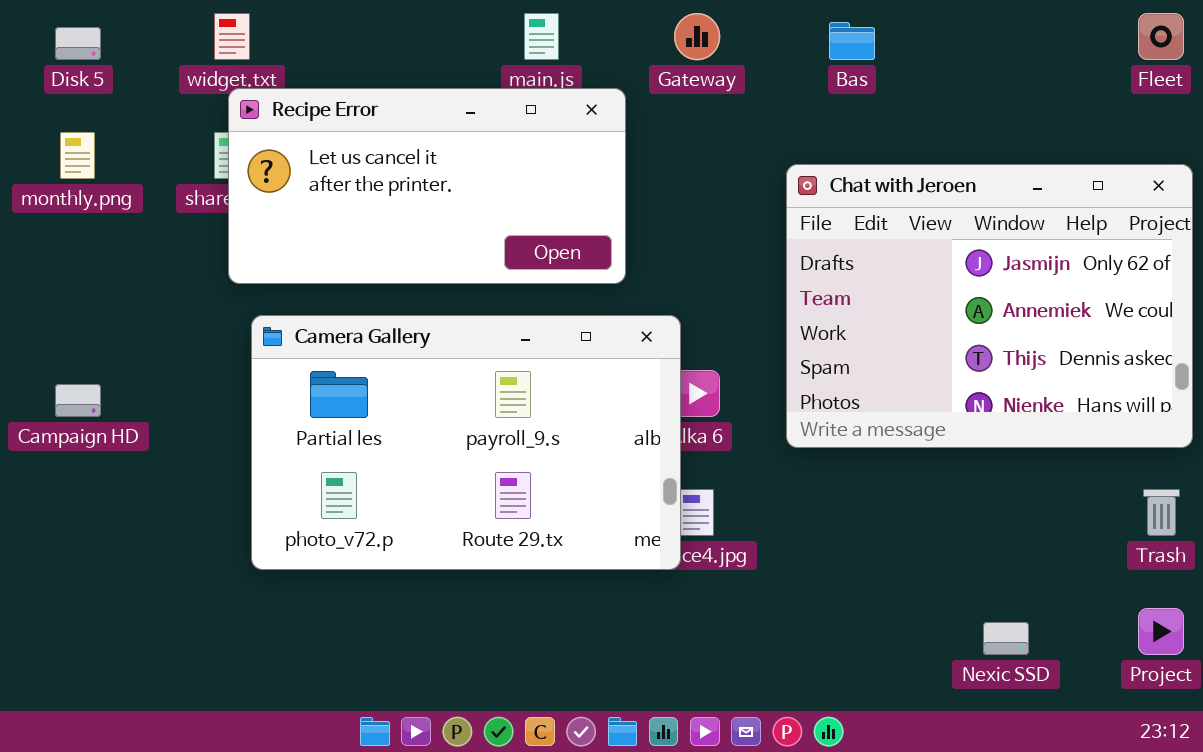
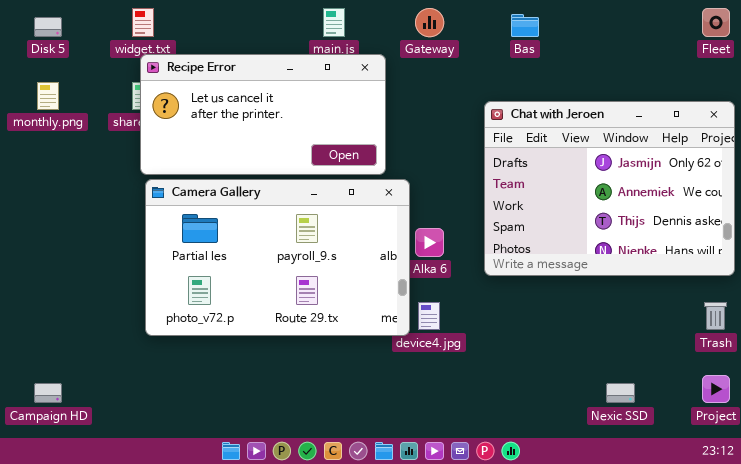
Camera Gallery: [251,315,681,570] -> [145,179,410,336], moved
Campaign HD: [55,384,101,417] -> [34,383,62,403], moved

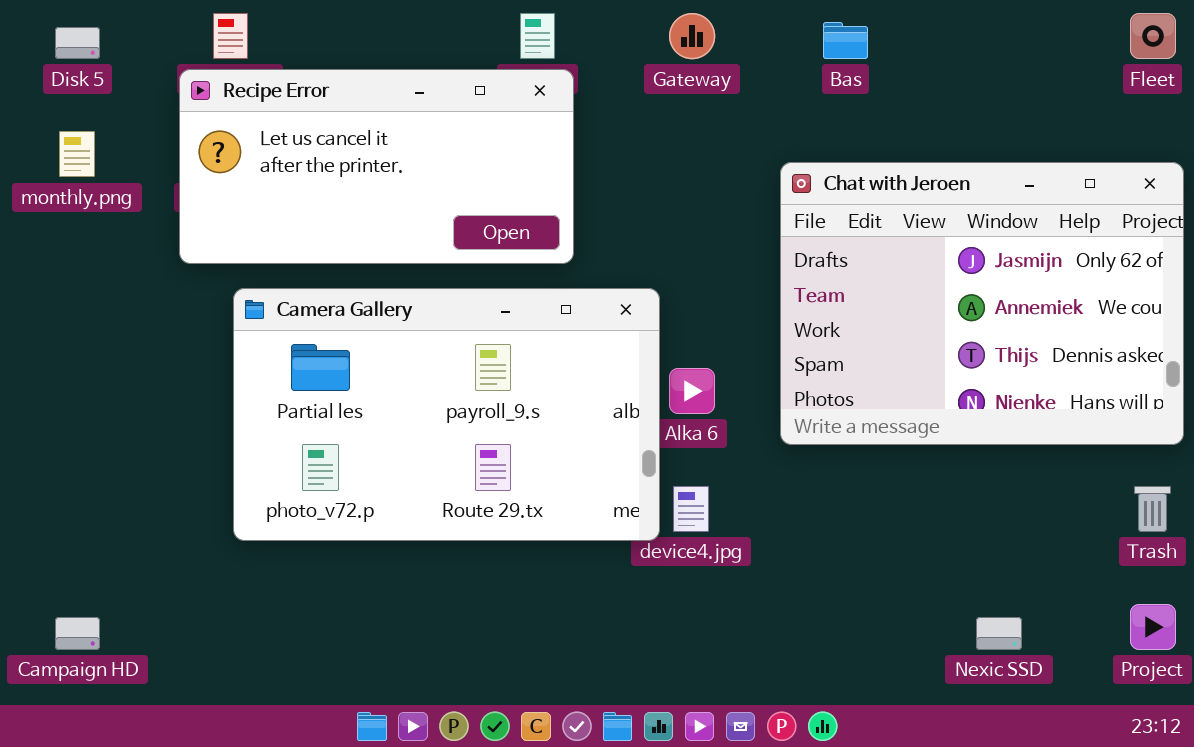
Recipe Error: [140,54,386,175] -> [179,69,574,264], moved

